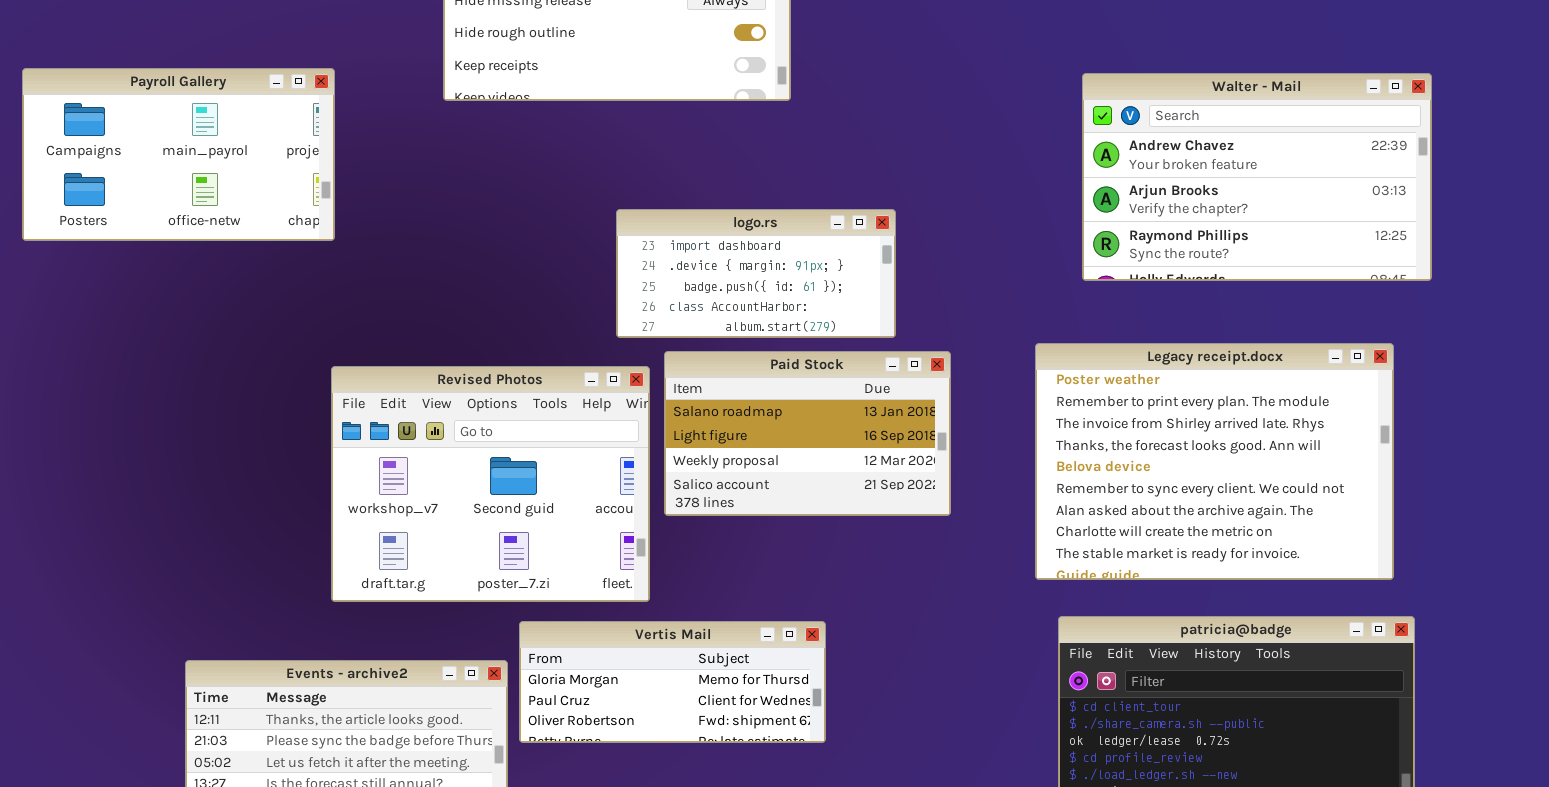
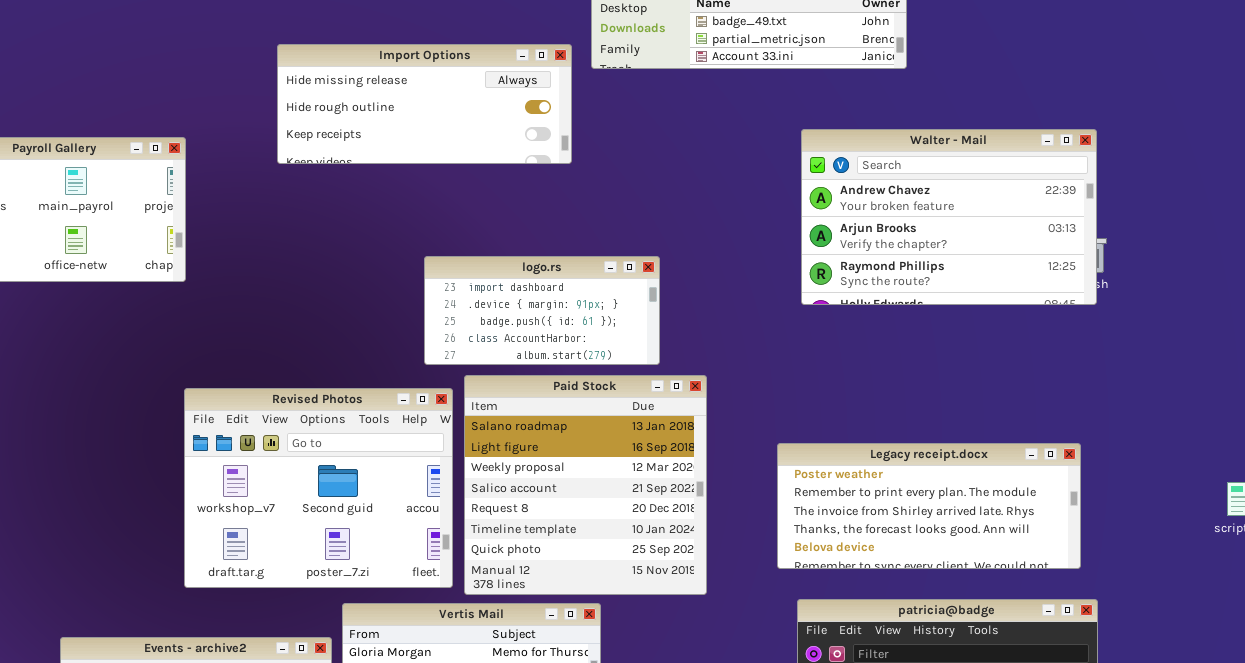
Walter - Mail: [1082,73,1432,281] -> [801,129,1097,305], moved
Legacy receipt.docx: [1035,343,1394,580] -> [777,443,1081,569], resized
Paid Stock: [664,351,951,516] -> [464,375,707,595], resized

